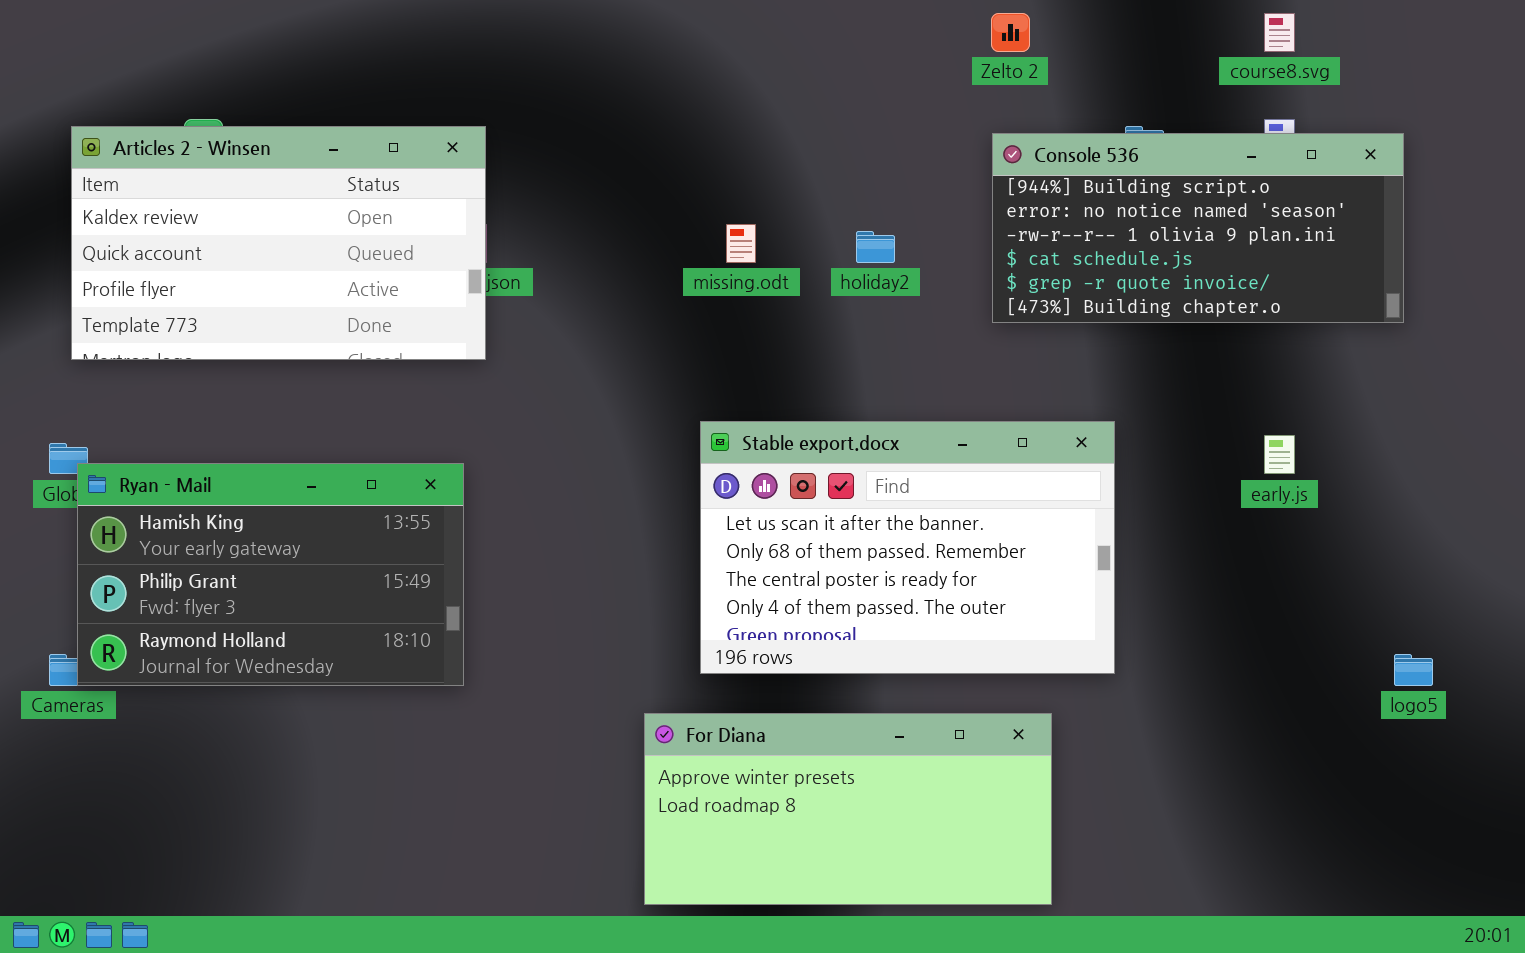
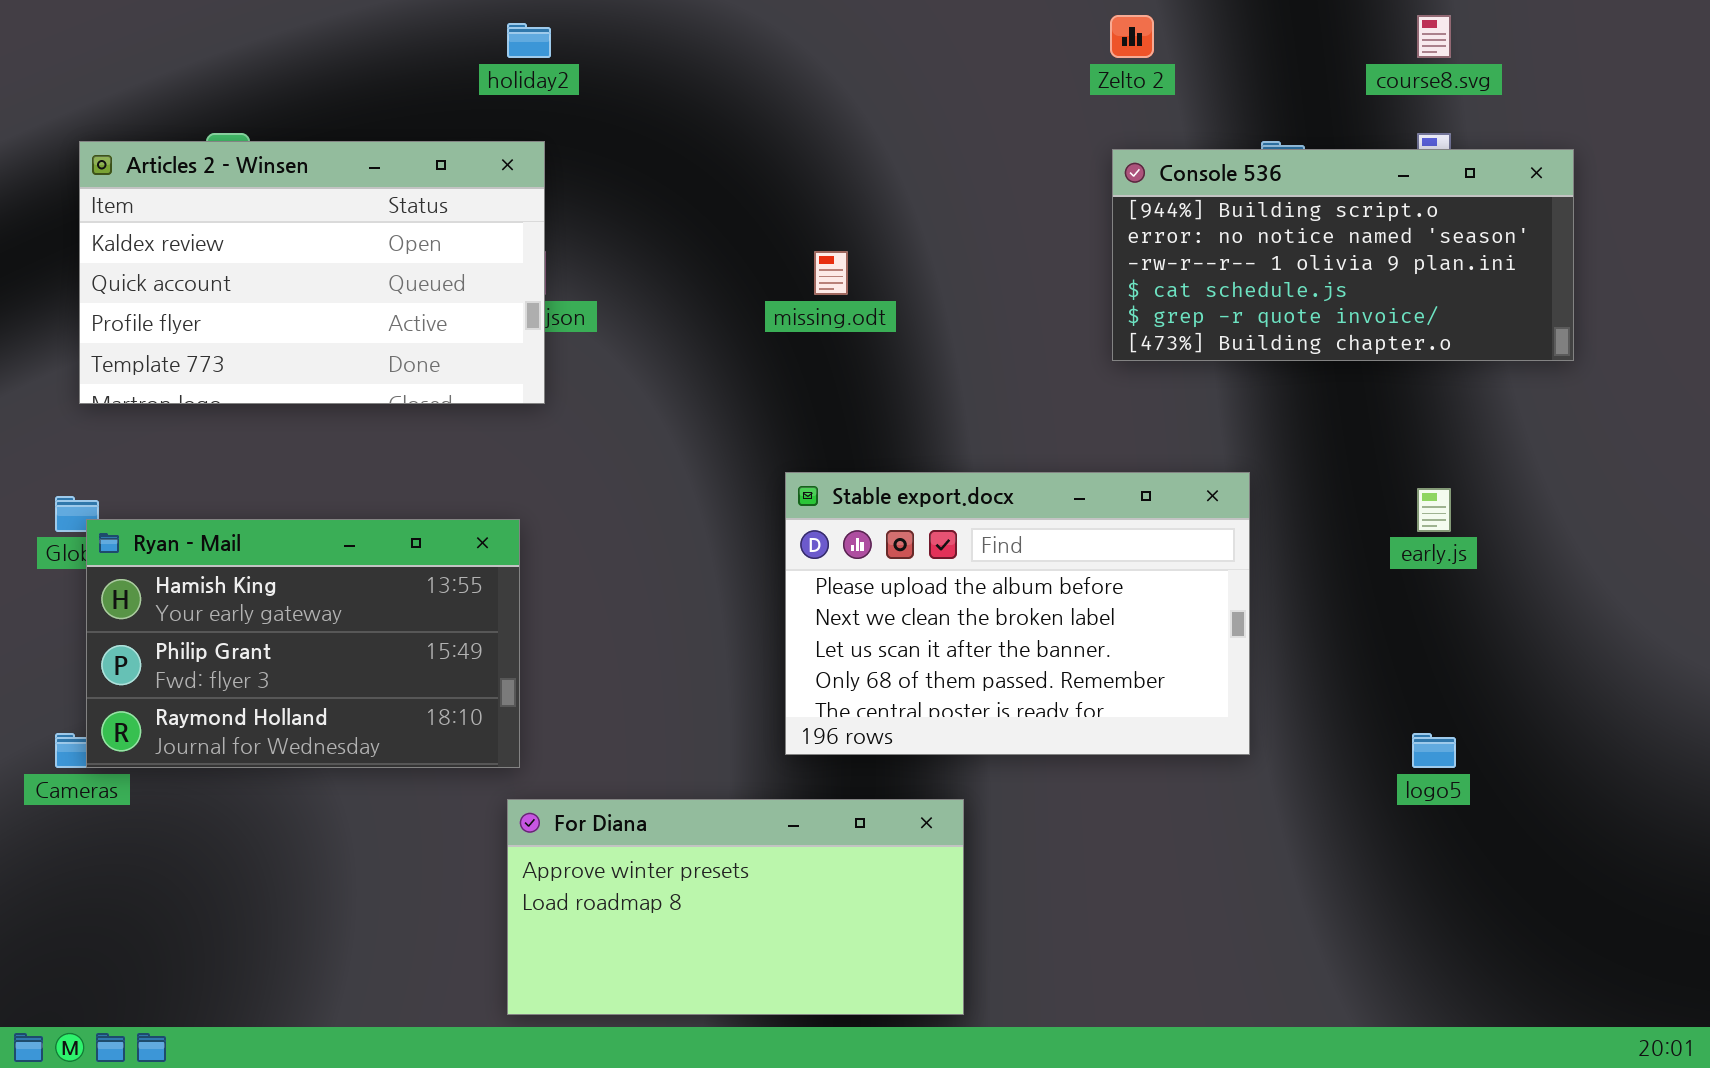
holiday2: [856,231,895,263] -> [507,23,551,58], moved
Stable export.docx: [700,421,1115,674] -> [785,472,1250,755], scrolled up 2 rows
logo5: [1394,654,1433,686] -> [1412,733,1456,768], moved
For Diana: [644,713,1052,905] -> [507,799,964,1015], moved

